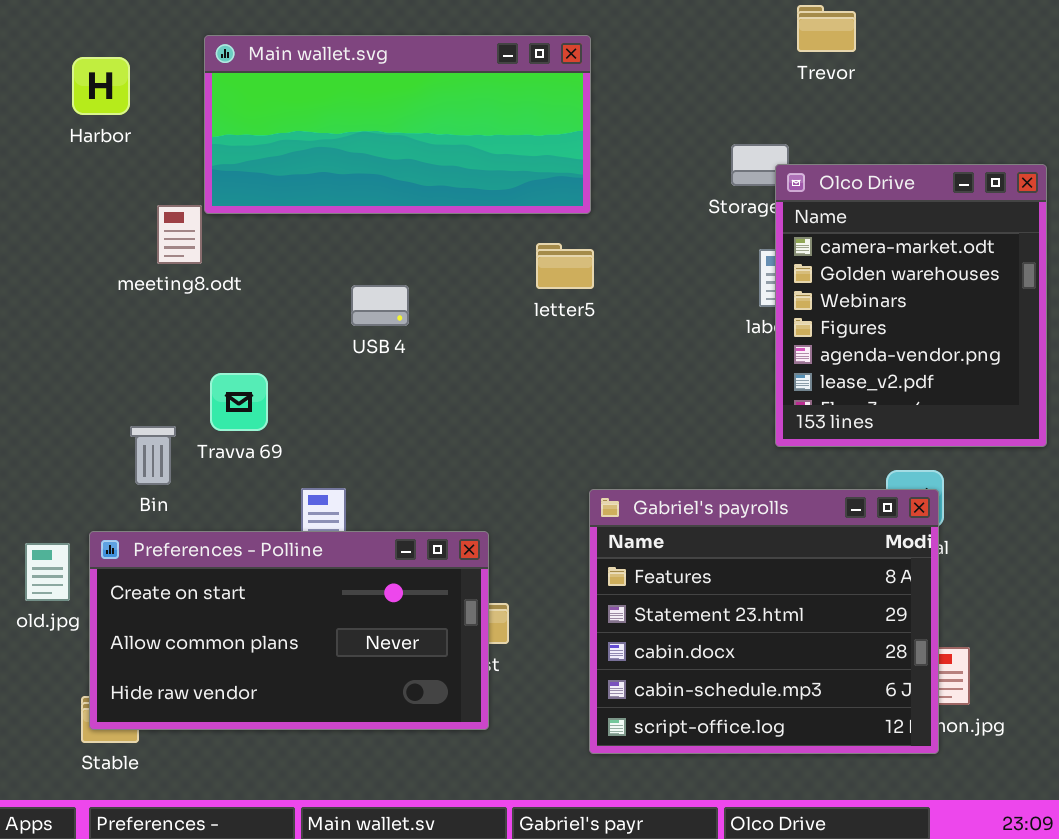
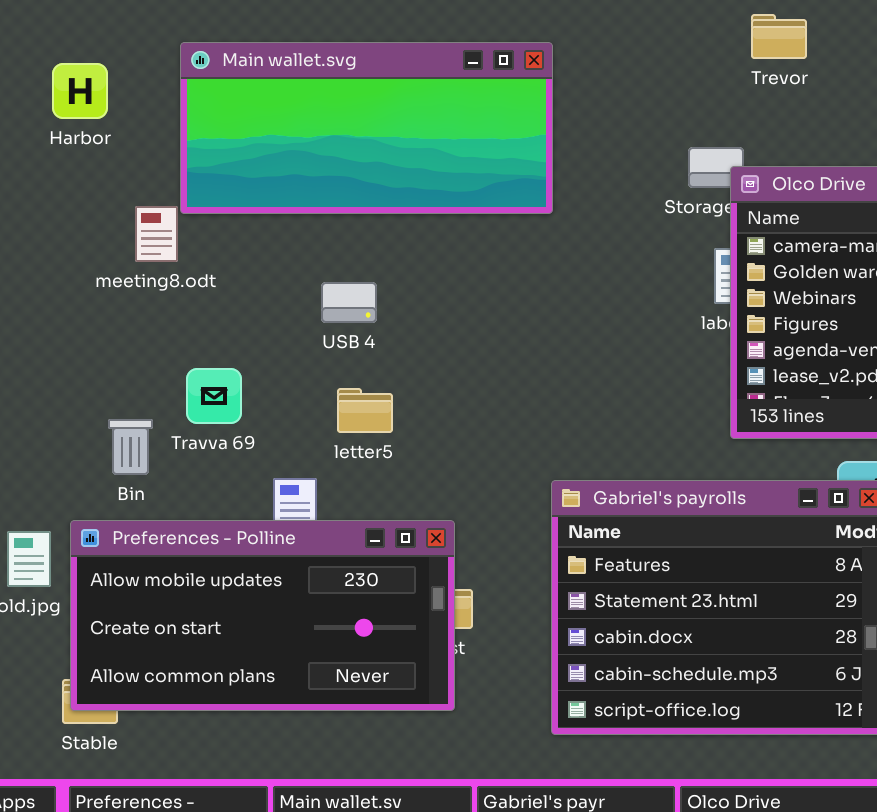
letter5: [536,243,594,289] -> [337,388,393,433], moved
Preferences - Polline: [89,531,489,730] -> [70,520,455,711], scrolled up 1 row

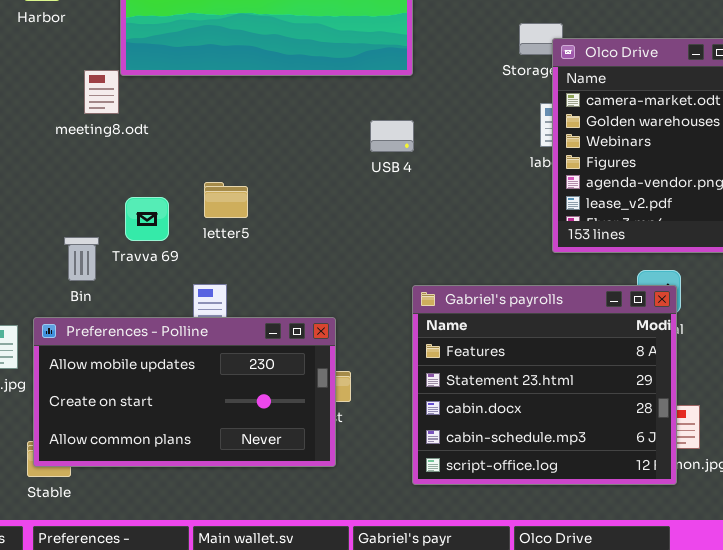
USB 4: [321,282,377,323] -> [370,120,414,152], moved
letter5: [337,388,393,433] -> [204,182,248,218], moved

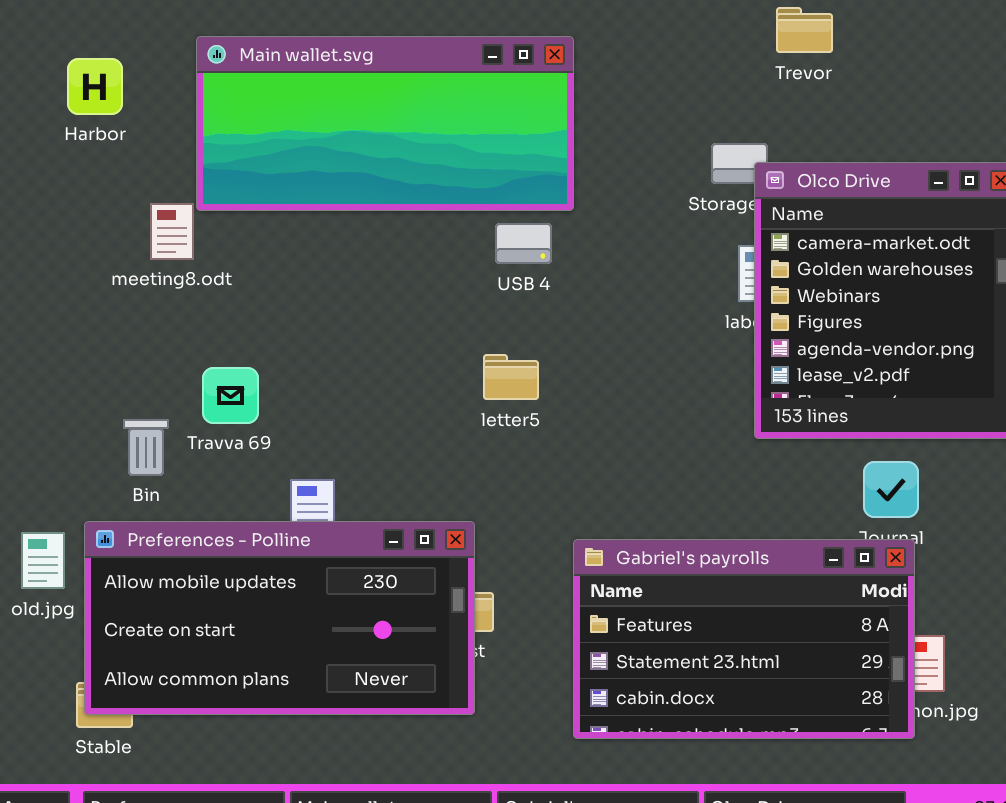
USB 4: [370,120,414,152] -> [495,223,552,264], moved
letter5: [204,182,248,218] -> [483,354,539,400], moved
Gabriel's payrolls: [412,285,677,485] -> [573,539,915,739], resized

